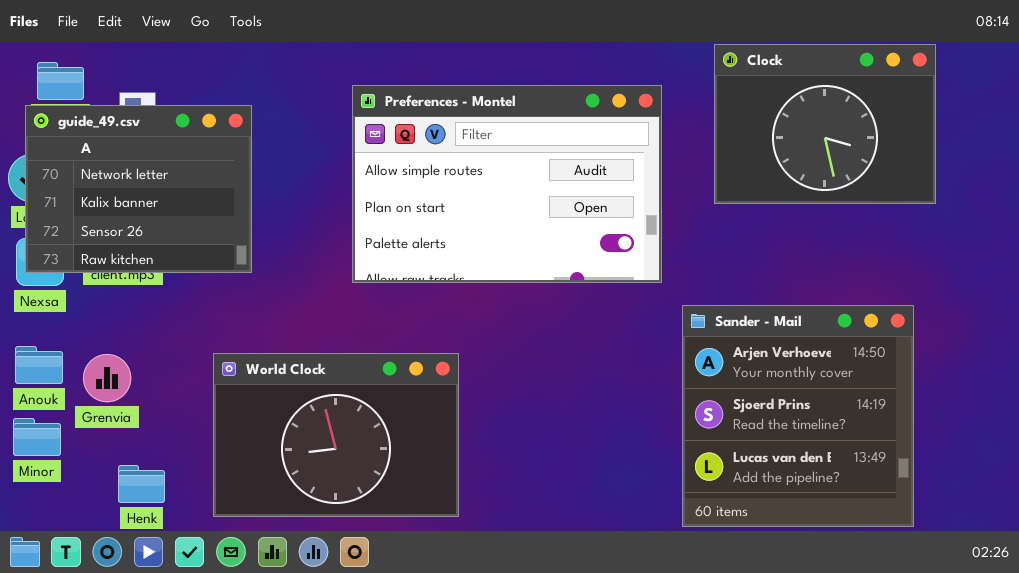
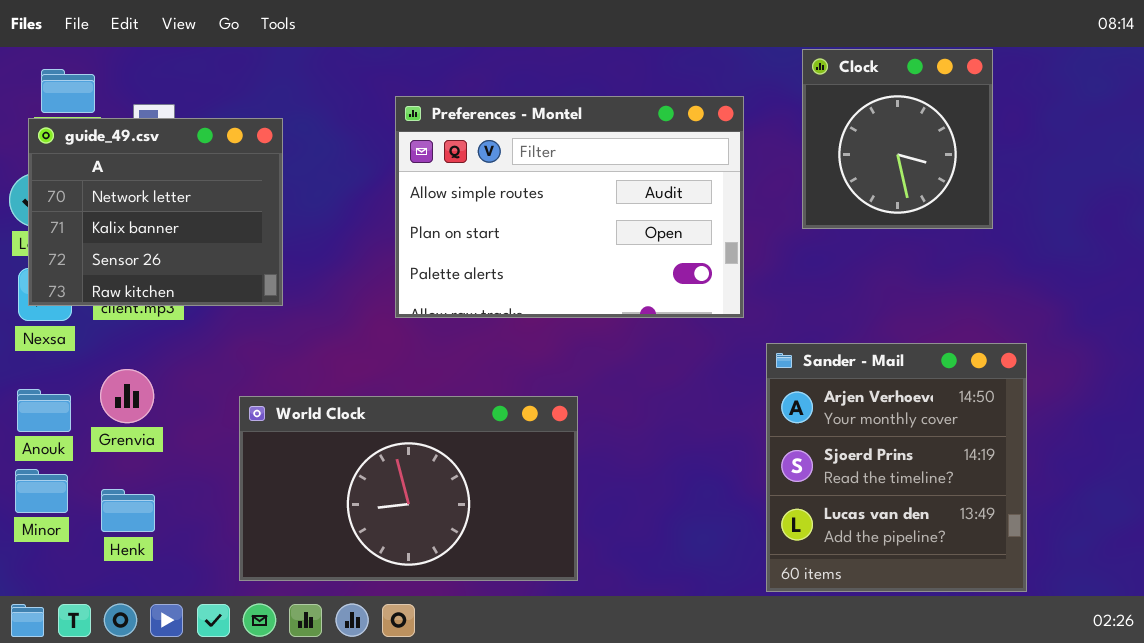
Clock: [714,44,936,204] -> [802,49,993,229], resized
World Clock: [213,353,459,517] -> [239,396,578,581], resized
Grenvia: [83,354,131,402] -> [100,369,154,423], moved
Henk: [118,465,165,503] -> [101,489,155,532], moved

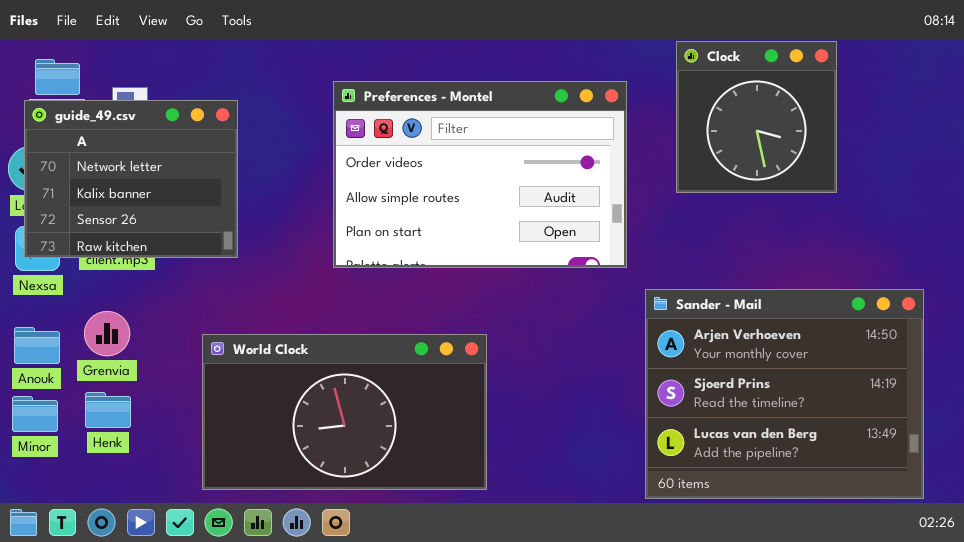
Preferences - Montel: [395,96,744,318] -> [333,81,627,268], scrolled up 1 row
Sander - Mail: [766,343,1027,592] -> [645,289,924,499], resized
Henk: [101,489,155,532] -> [85,392,131,428], moved

